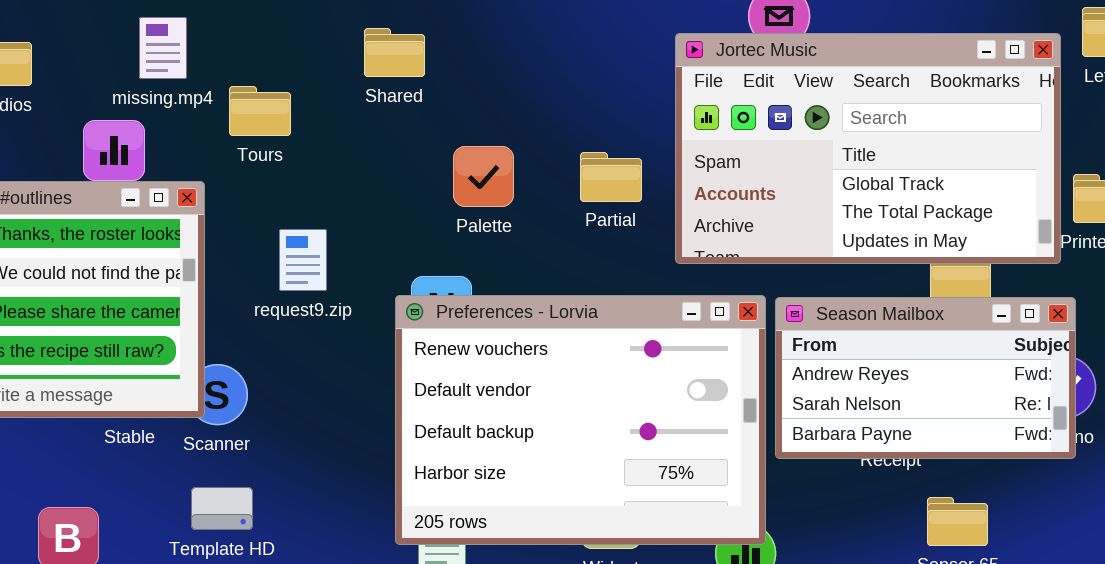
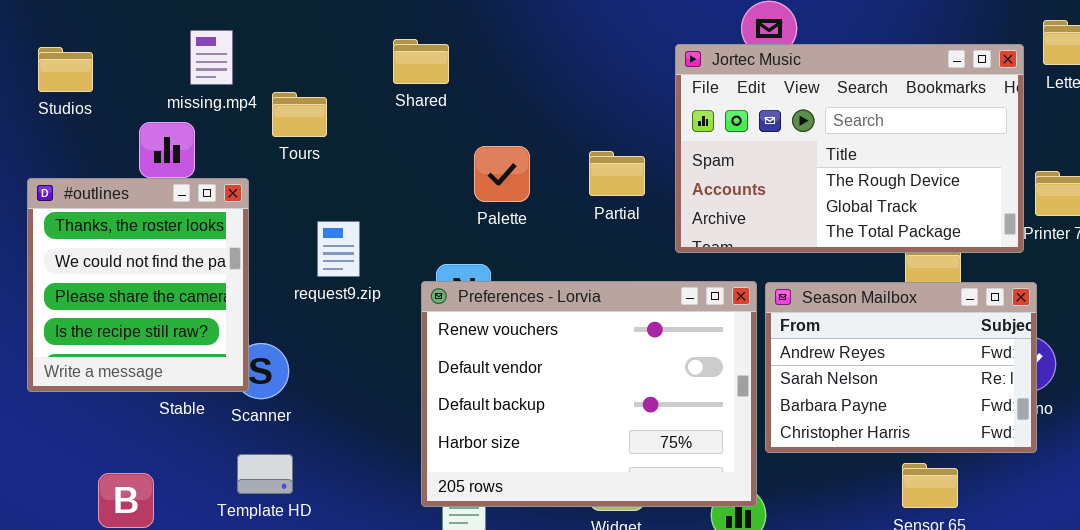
Jortec Music: [675,33,1061,264] -> [675,44,1024,253], scrolled up 1 row
Season Mailbox: [775,297,1076,459] -> [765,282,1037,453], resized

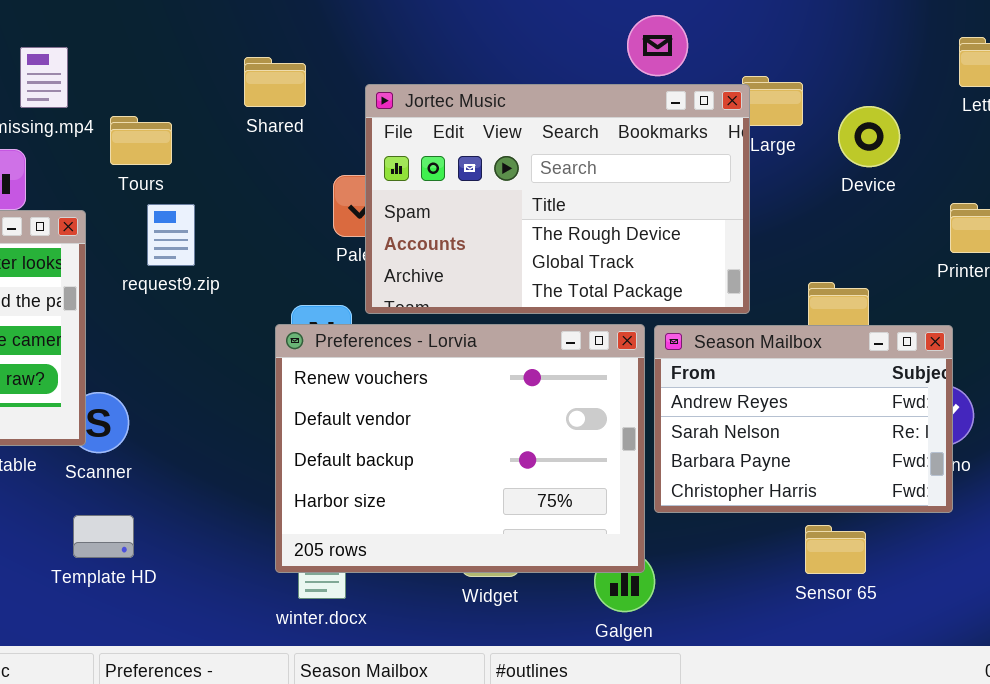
Jortec Music: [675,44,1024,253] -> [365,84,750,314], moved
request9.zip: [317,221,360,277] -> [147,204,195,266], moved

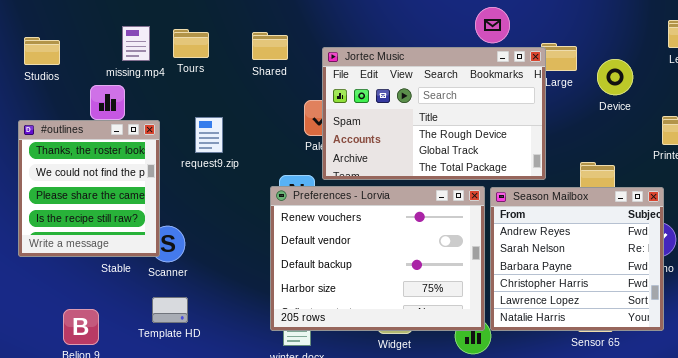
Tours: [110,116,172,165] -> [173,29,209,58], moved
Season Mailbox: [654,325,953,513] -> [490,187,664,331], resized

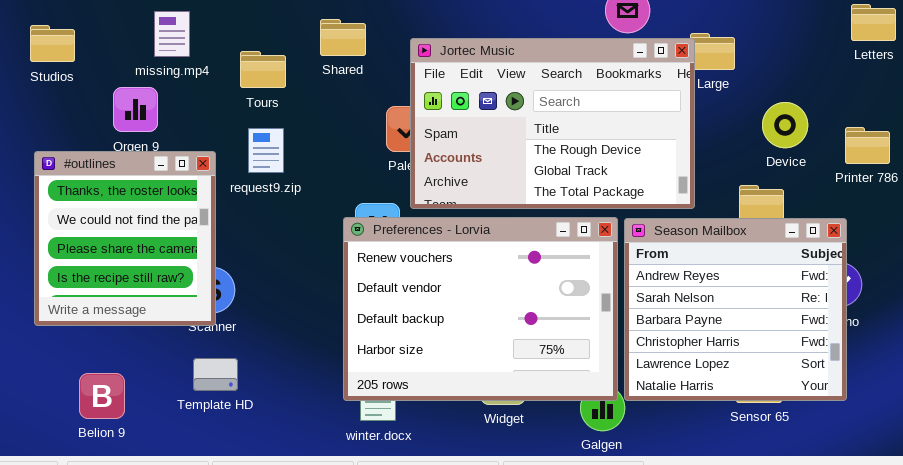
Tours: [173,29,209,58] -> [240,51,286,88], moved
Device: [597,59,633,95] -> [762,102,808,148], moved
#outlines: [18,120,160,257] -> [34,151,216,326], moved

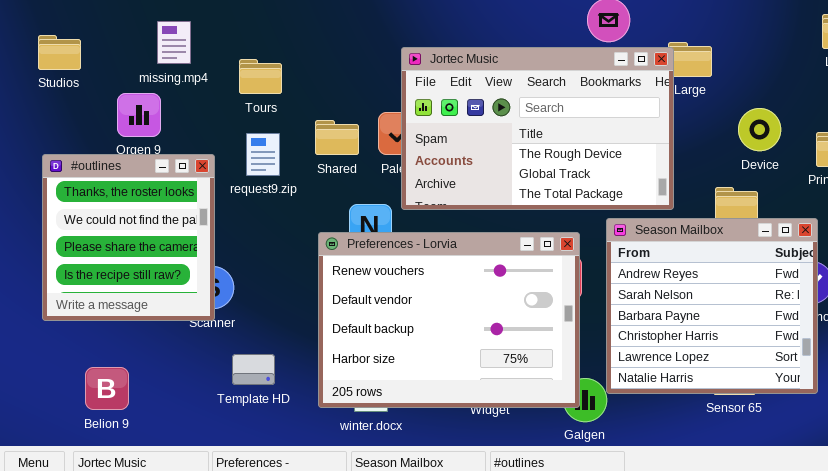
Shared: [320,19,366,56] -> [315,120,359,155], moved
Preferences - Lorvia: [343,217,618,401] -> [318,232,580,408], moved
Template HD: [193,358,238,391] -> [232,354,275,385], moved

